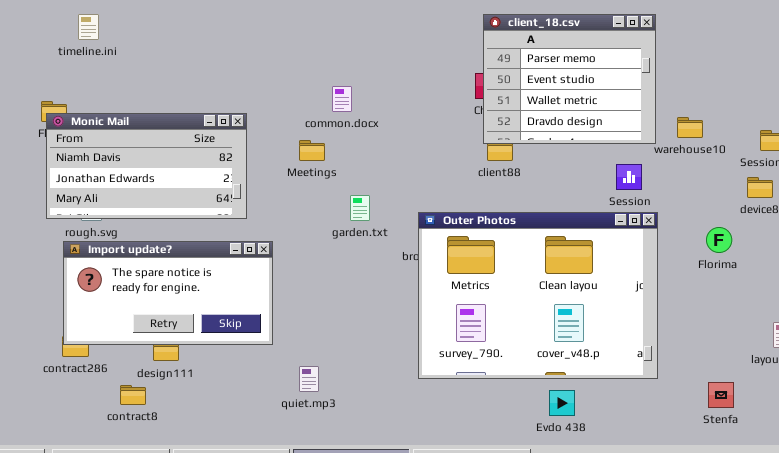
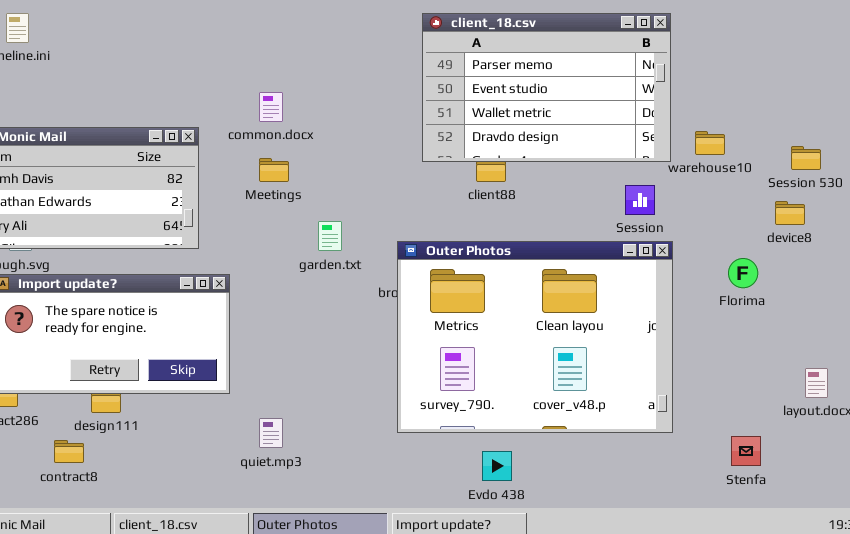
client_18.csv: [483,14,656,144] -> [422,13,671,162], resized
common.docx: [332,86,352,112] -> [259,92,283,122], moved
Evdo 438: [549,390,575,416] -> [482,451,512,481], moved

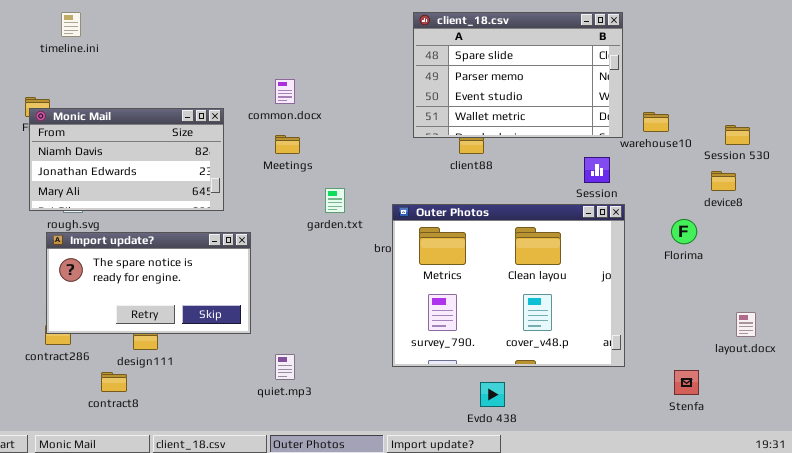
client_18.csv: [422,13,671,162] -> [413,12,623,138], scrolled up 1 row
Evdo 438: [482,451,512,481] -> [480,382,505,407], moved

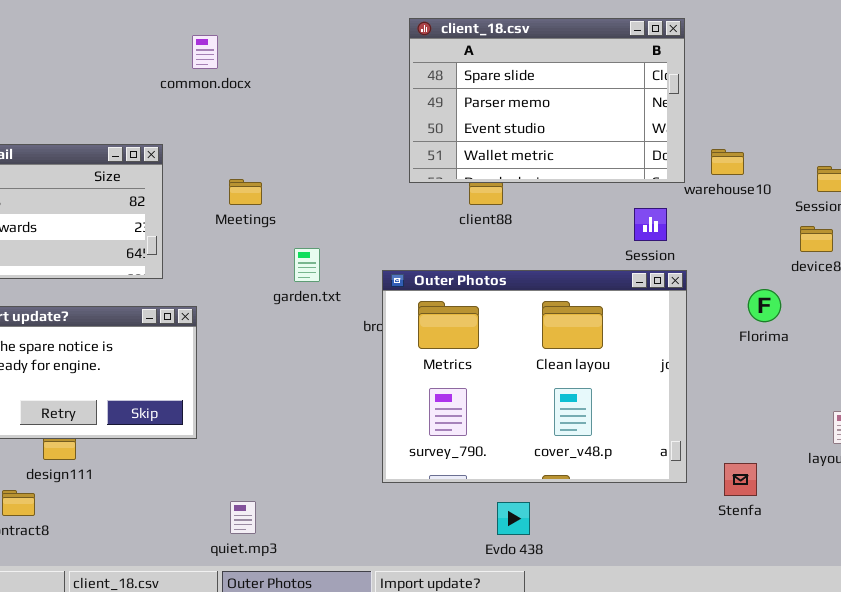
common.docx: [275,79,295,104] -> [192,35,218,69], moved
quiet.mp3: [275,354,295,380] -> [230,501,256,534], moved
Stenfa: [674,370,699,395] -> [724,463,757,496], moved

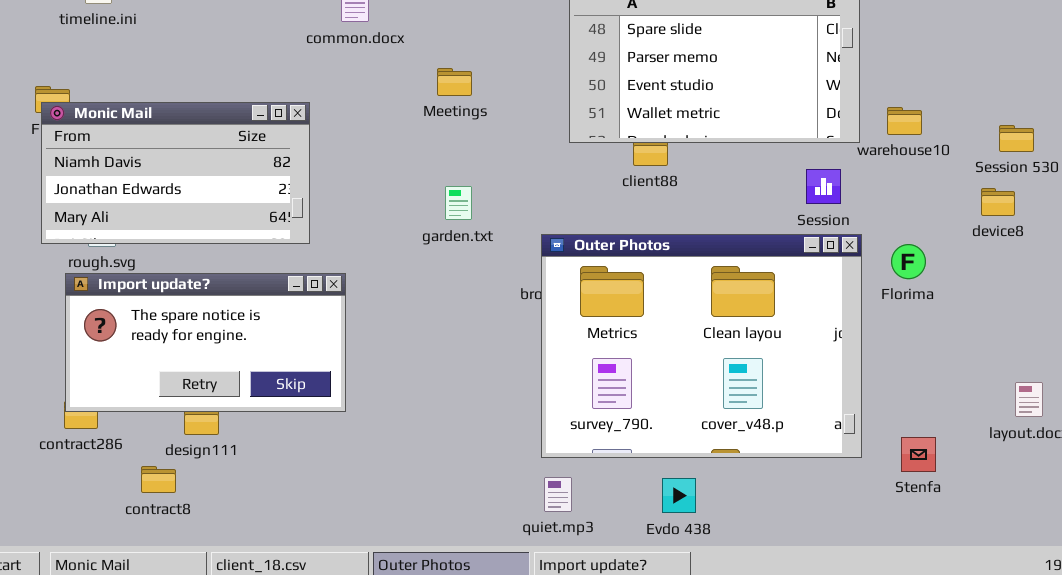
Meetings: [229,179,262,205] -> [437,68,472,96], moved
garden.txt: [294,248,320,282] -> [445,186,472,220], moved
Florima: [748,289,781,322] -> [891,244,926,279], moved
quiet.mp3: [230,501,256,534] -> [544,477,572,512], moved

